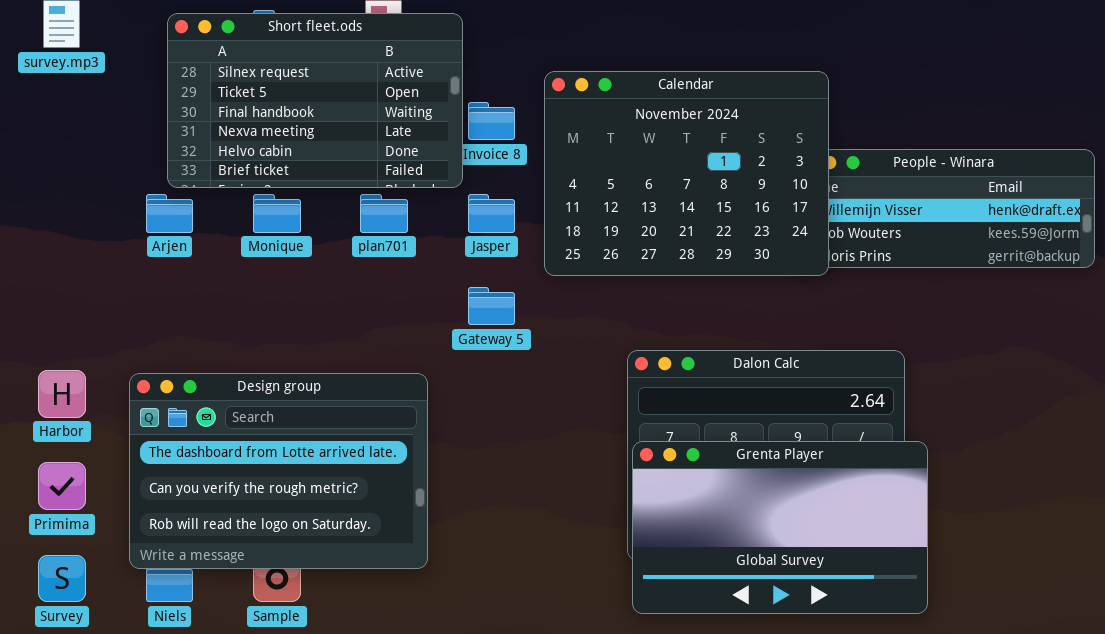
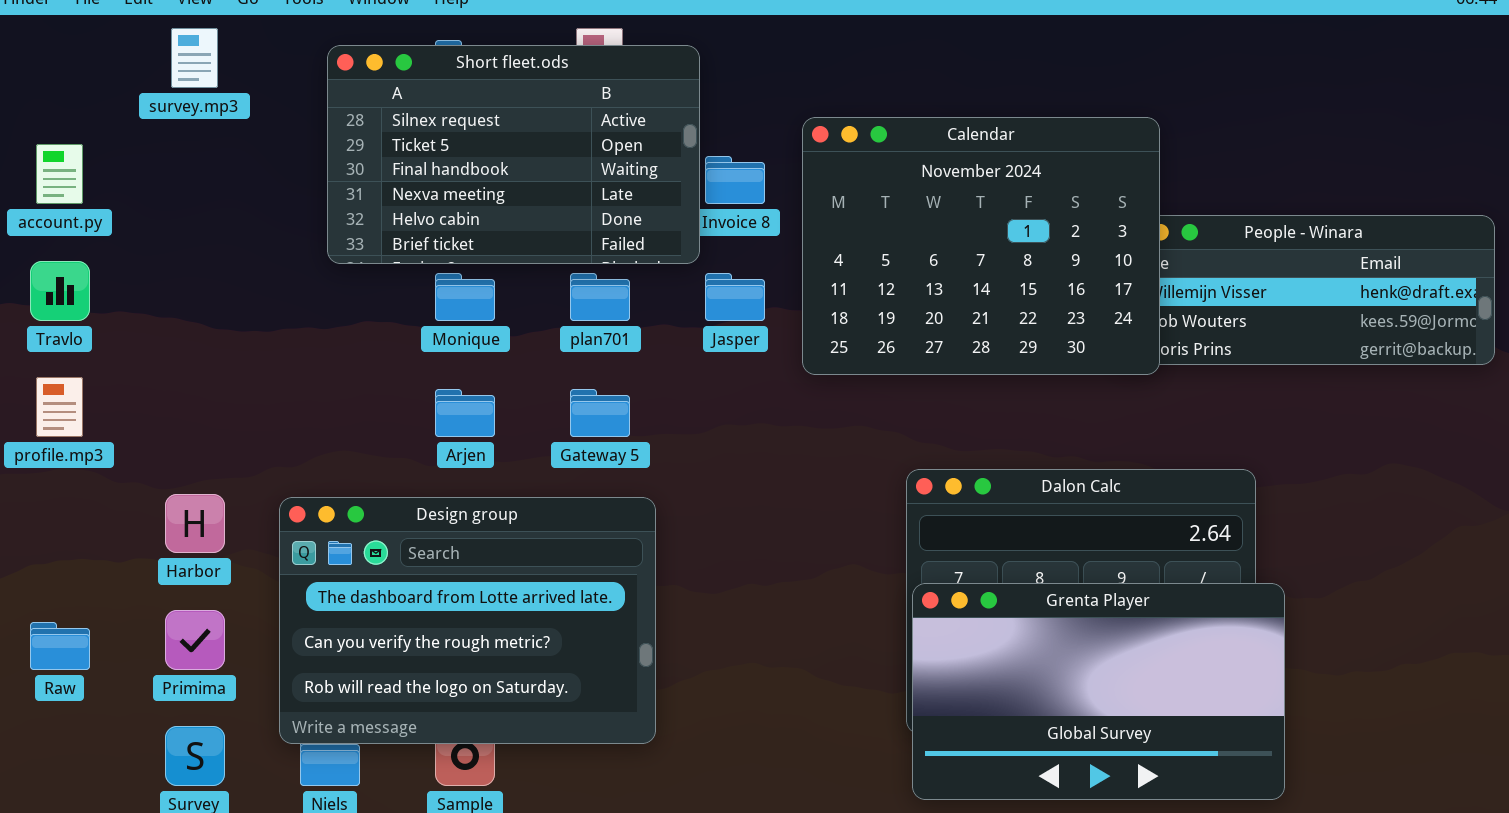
Arjen: [146,194,193,233] -> [435,389,495,437], moved
Gateway 5: [468,287,515,325] -> [570,389,630,437], moved

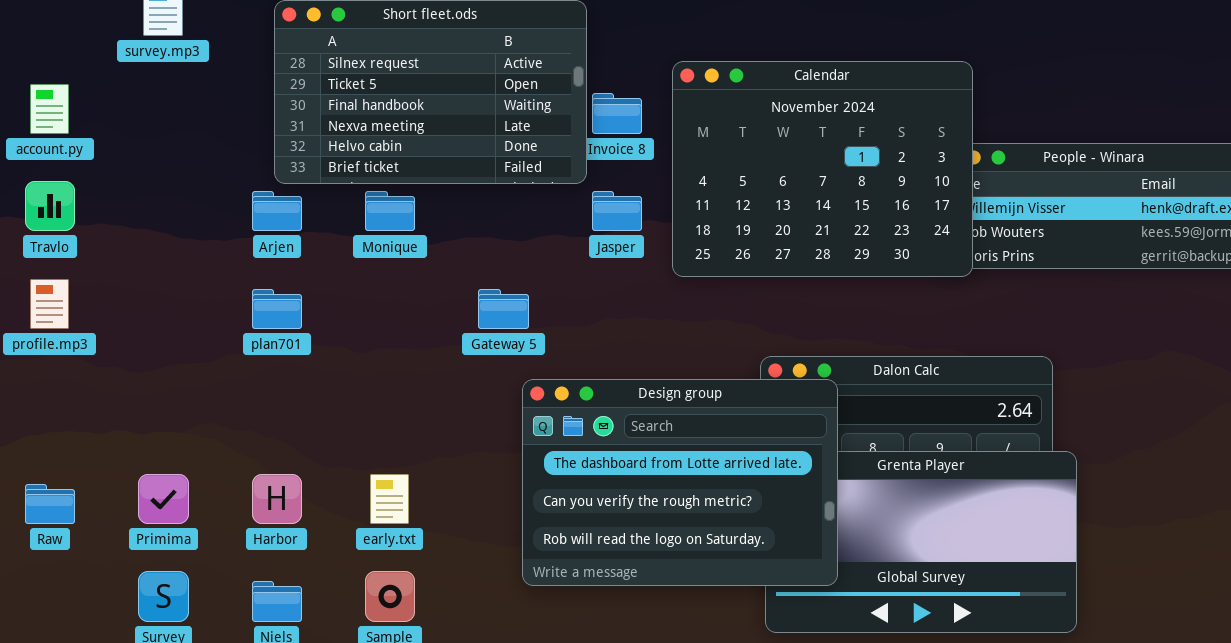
plan701: [570,273,630,321] -> [252,289,302,329], moved
Arjen: [435,389,495,437] -> [252,191,302,231], moved
Harbor: [165,494,225,553] -> [252,474,302,524], moved
Design group: [279,497,656,744] -> [522,379,838,586], moved

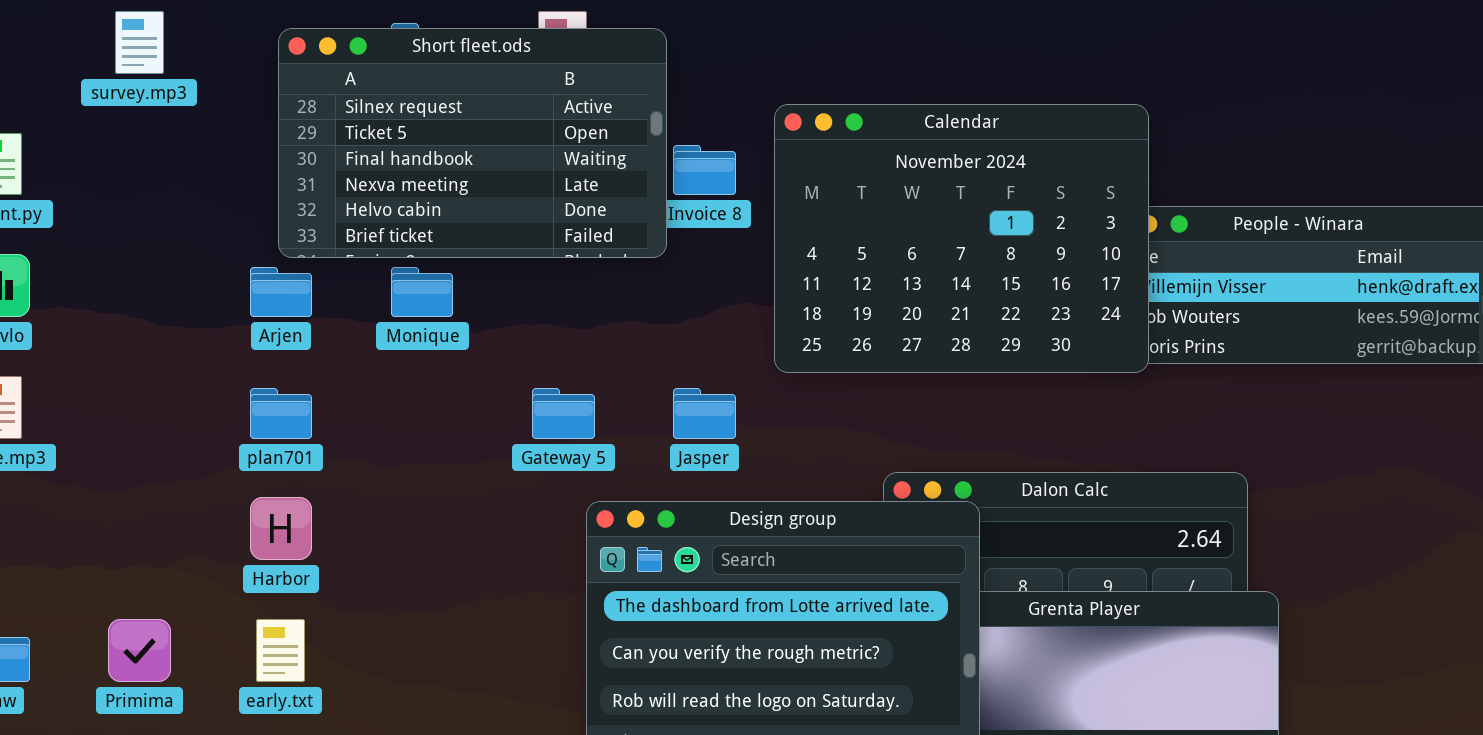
Jasper: [592,191,642,231] -> [673,388,736,439], moved
Harbor: [252,474,302,524] -> [250,497,312,560], moved
early.txt: [370,474,409,524] -> [256,619,305,682], moved

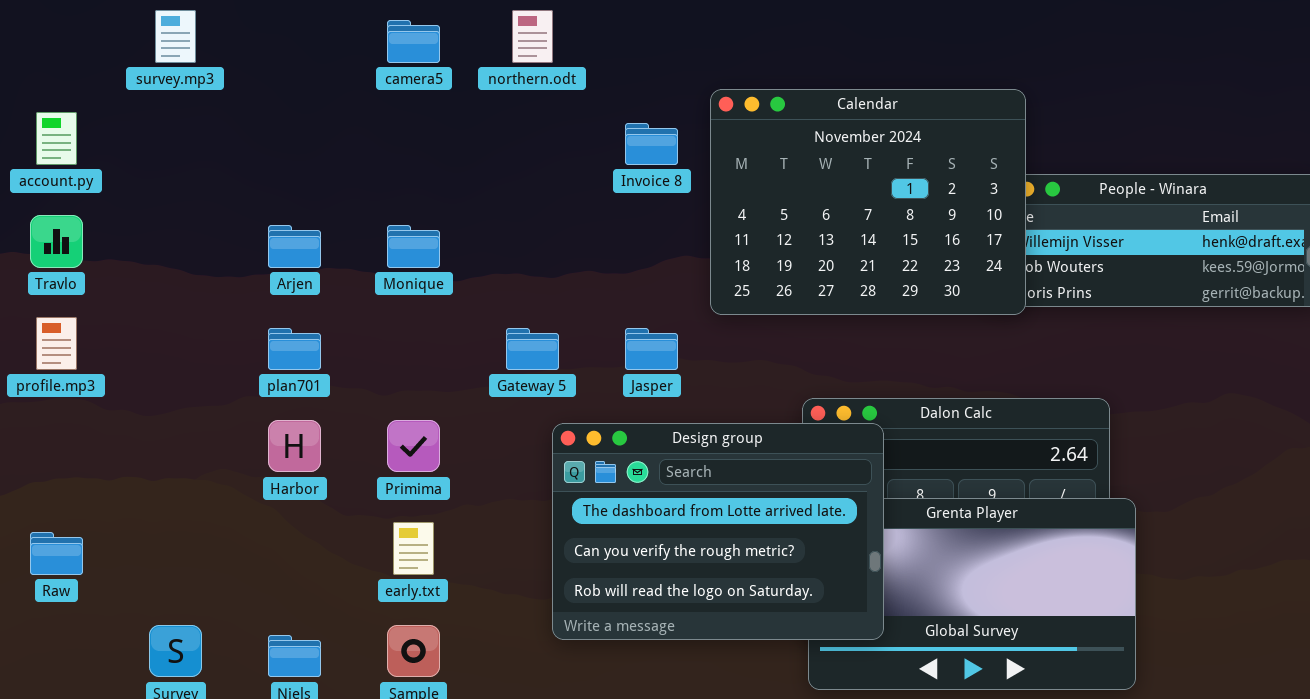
Short fleet.ods: [278,28,667,258] -> none, closed
Primima: [108,619,171,682] -> [387,420,440,472], moved
early.txt: [256,619,305,682] -> [393,522,434,575], moved

